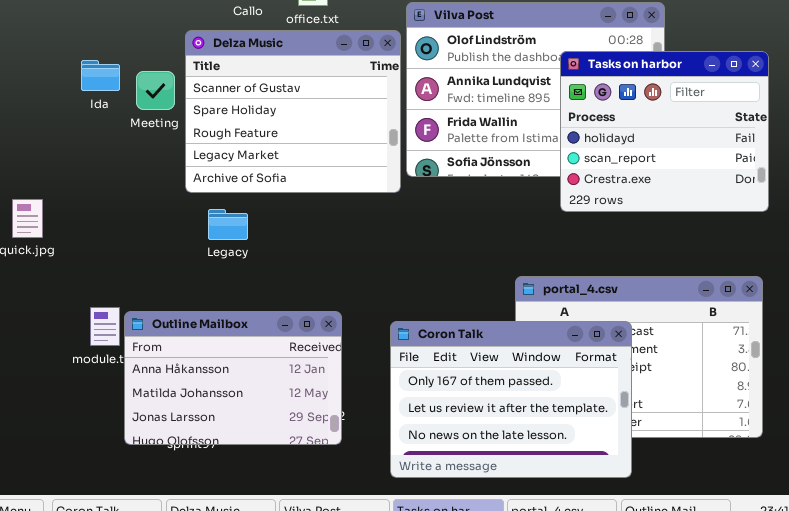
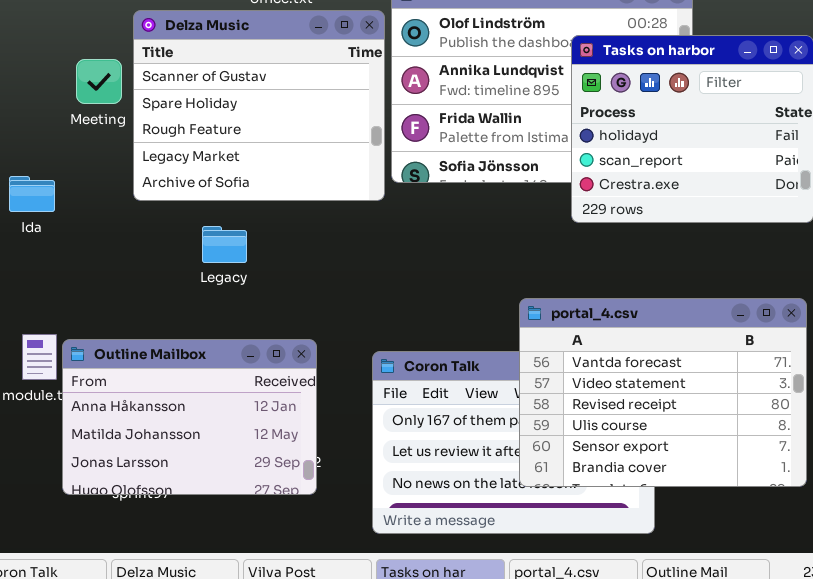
Ida: [81,60,120,91] -> [9,176,55,212], moved
Legacy: [208,209,248,240] -> [202,226,247,263], moved
portal_4.csv: [515,276,763,438] -> [519,298,807,487], raised

